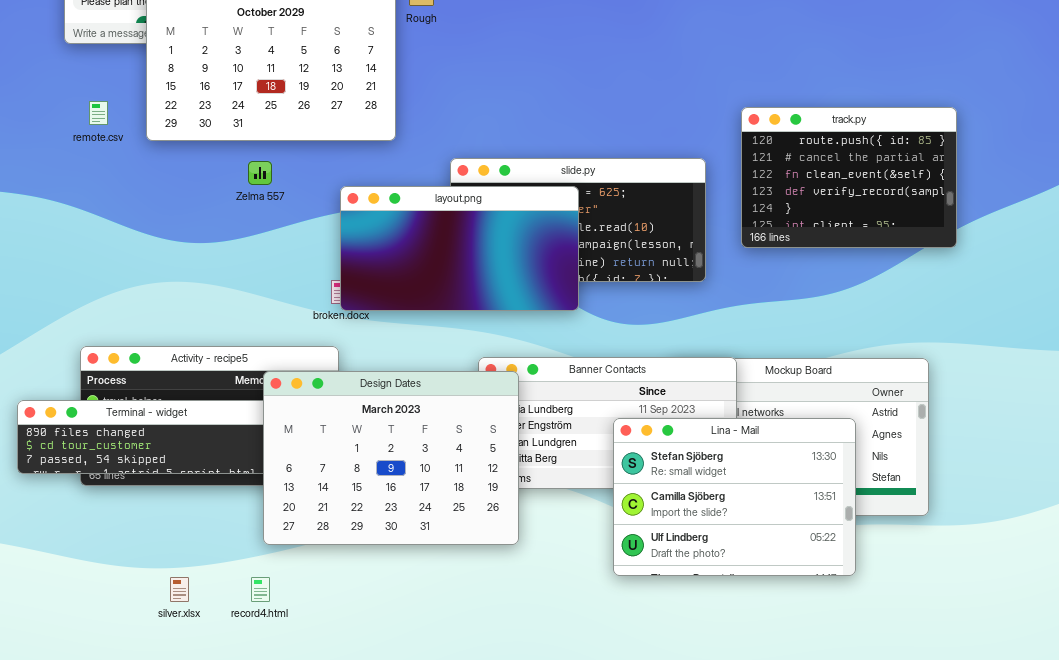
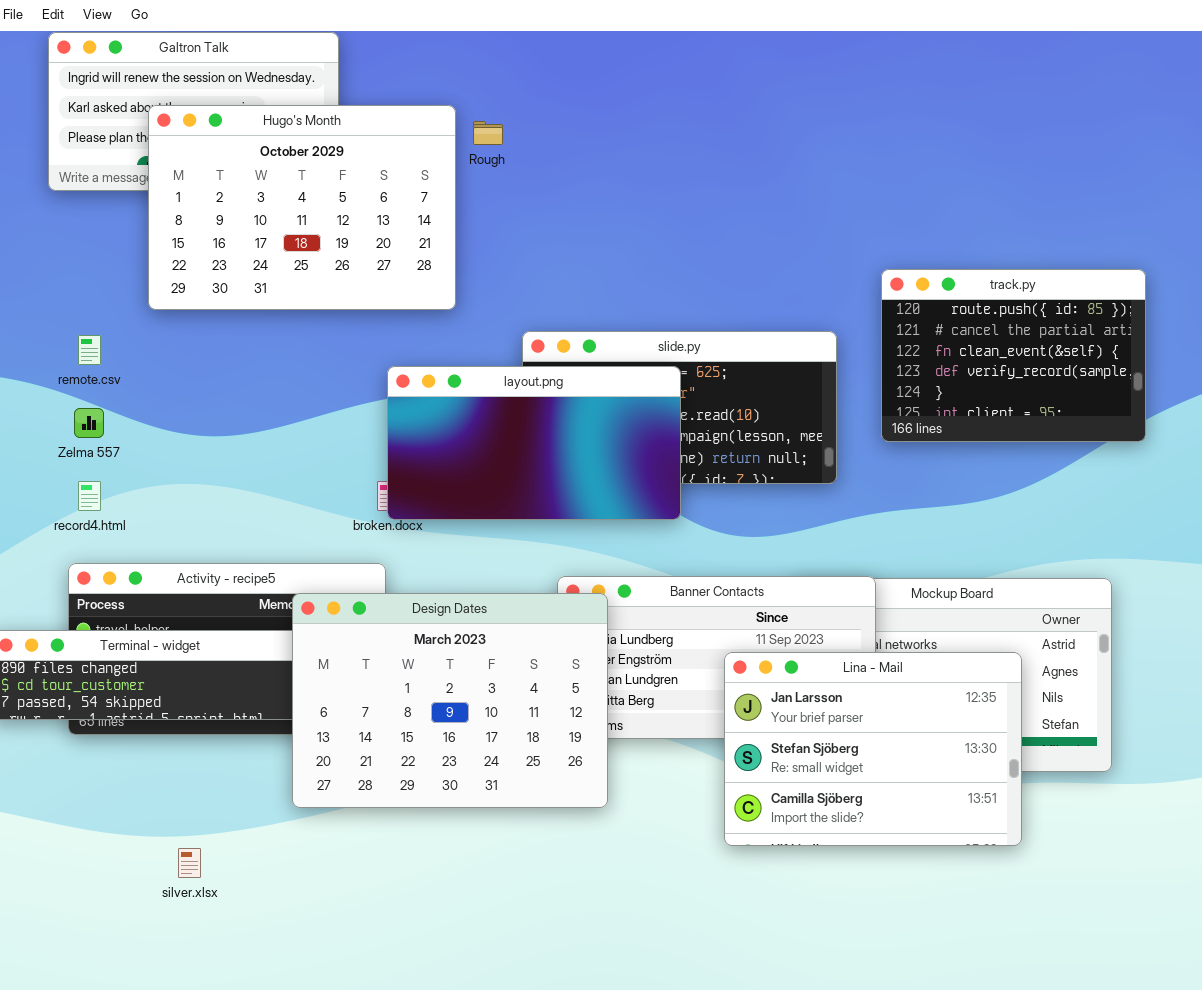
remote.csv: [89,101,108,125] -> [78,335,101,365], moved
Zelma 557: [248,161,272,185] -> [74,408,104,438], moved
Lina - Mail: [613,418,856,576] -> [724,652,1022,846], scrolled up 1 row
record4.html: [251,577,270,602] -> [78,481,101,511], moved

